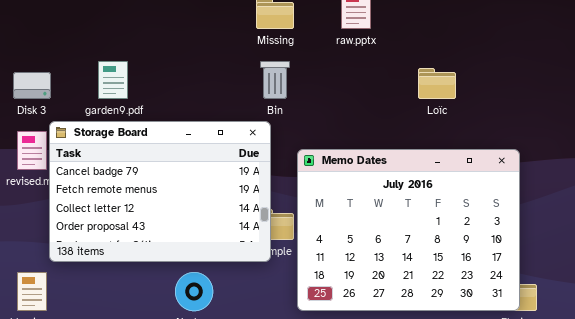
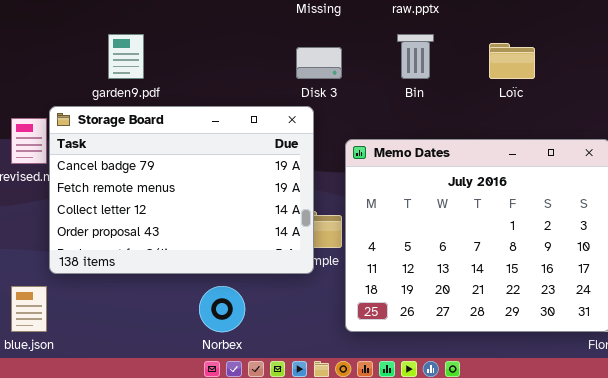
Bin: [260,61,290,99] -> [397,34,434,79], moved
Disk 3: [13,72,51,99] -> [296,47,342,79], moved

